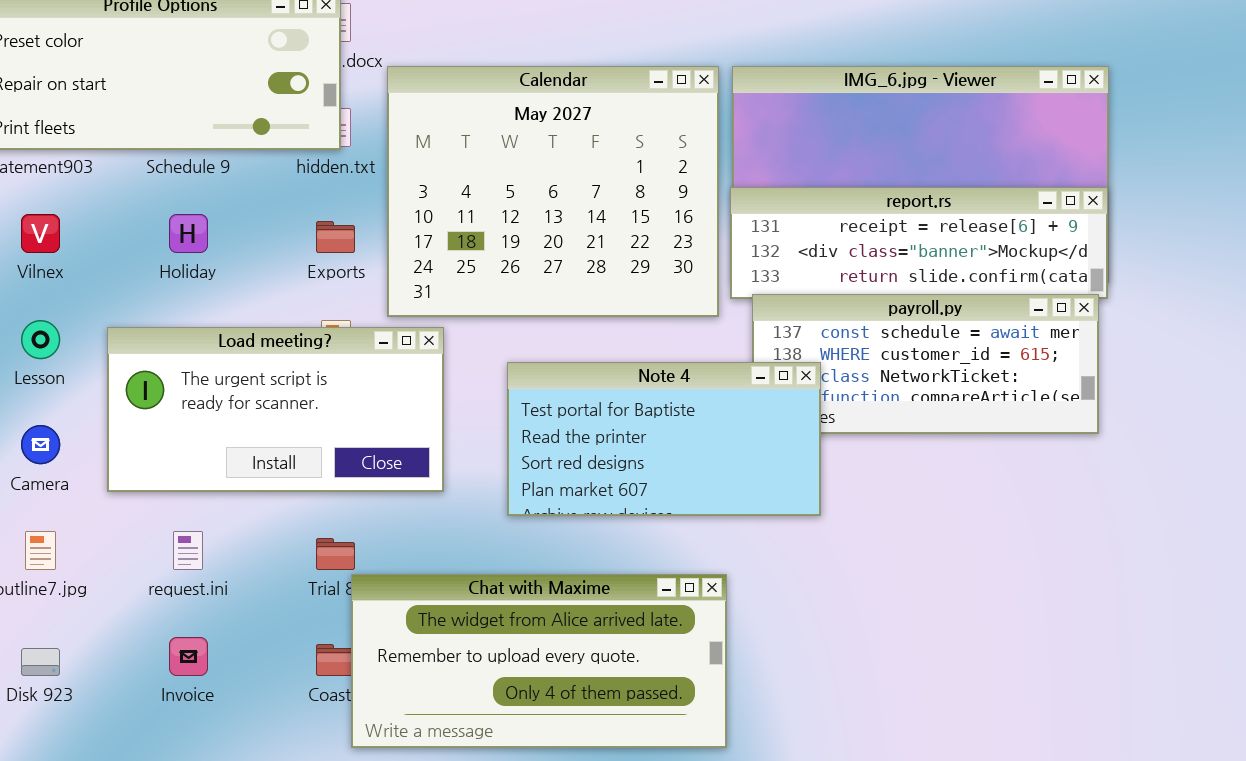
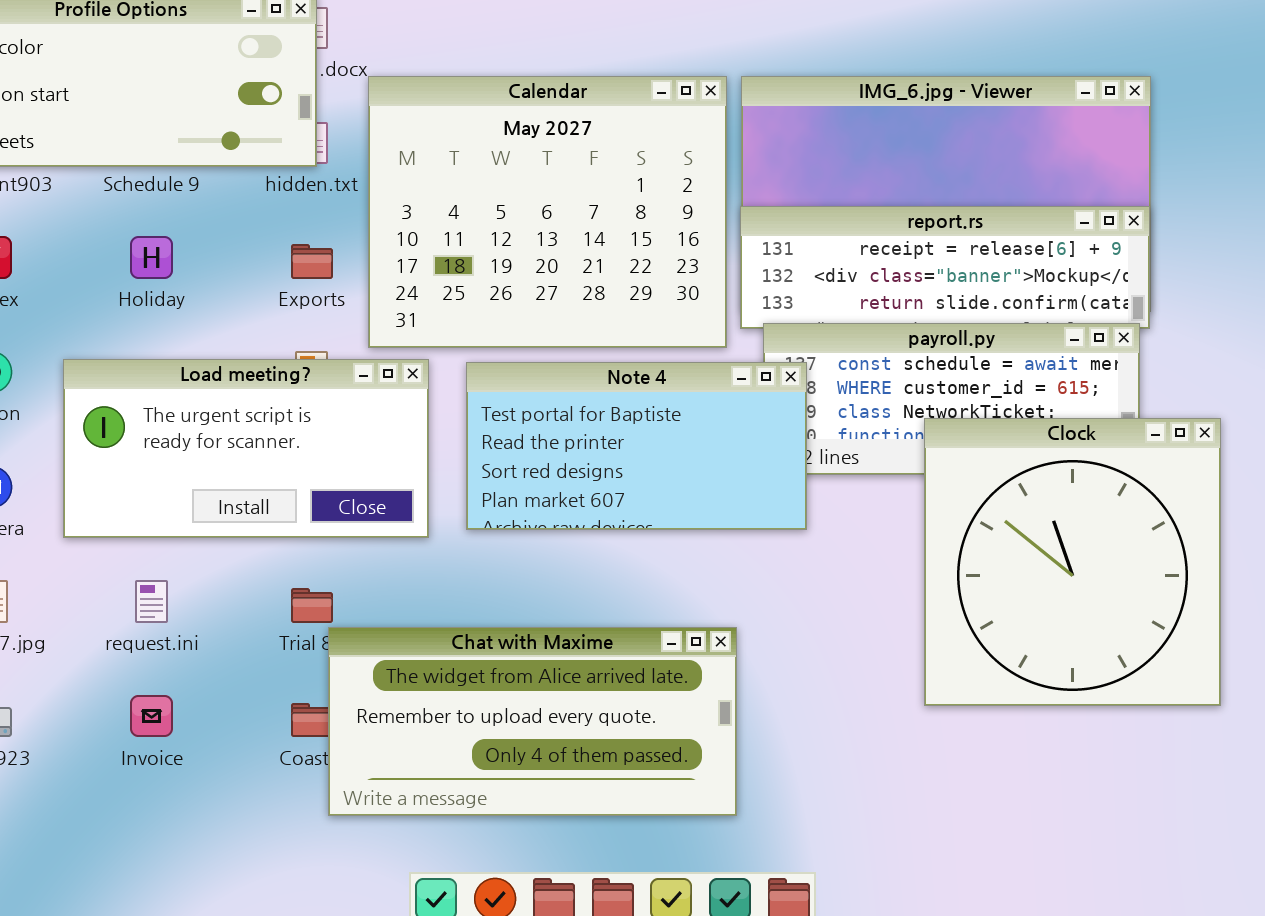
Note 4: [507,362,821,516] -> [466,362,807,530], moved
Clock: none -> [924,418,1221,706], opened

